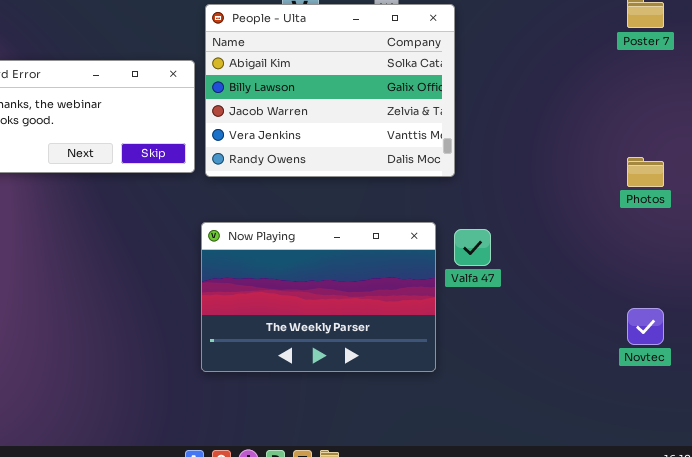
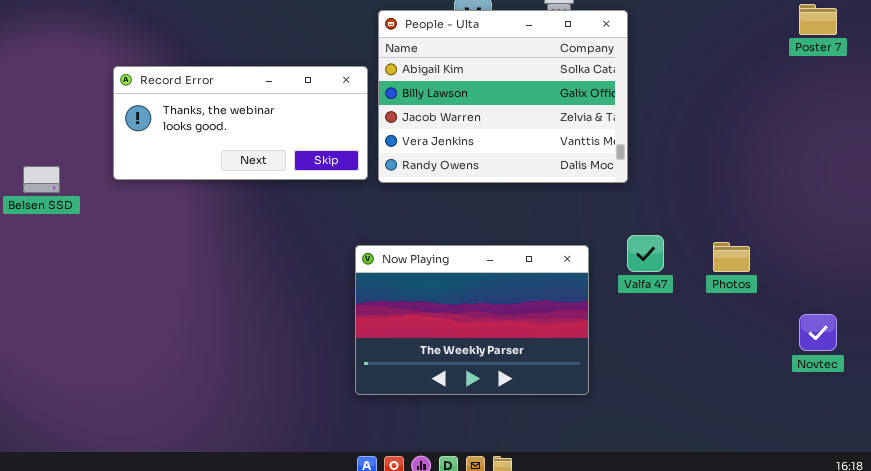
Photos: [627,157,664,187] -> [713,242,750,272], moved
Now Playing: [201,222,436,372] -> [355,245,589,395], moved

